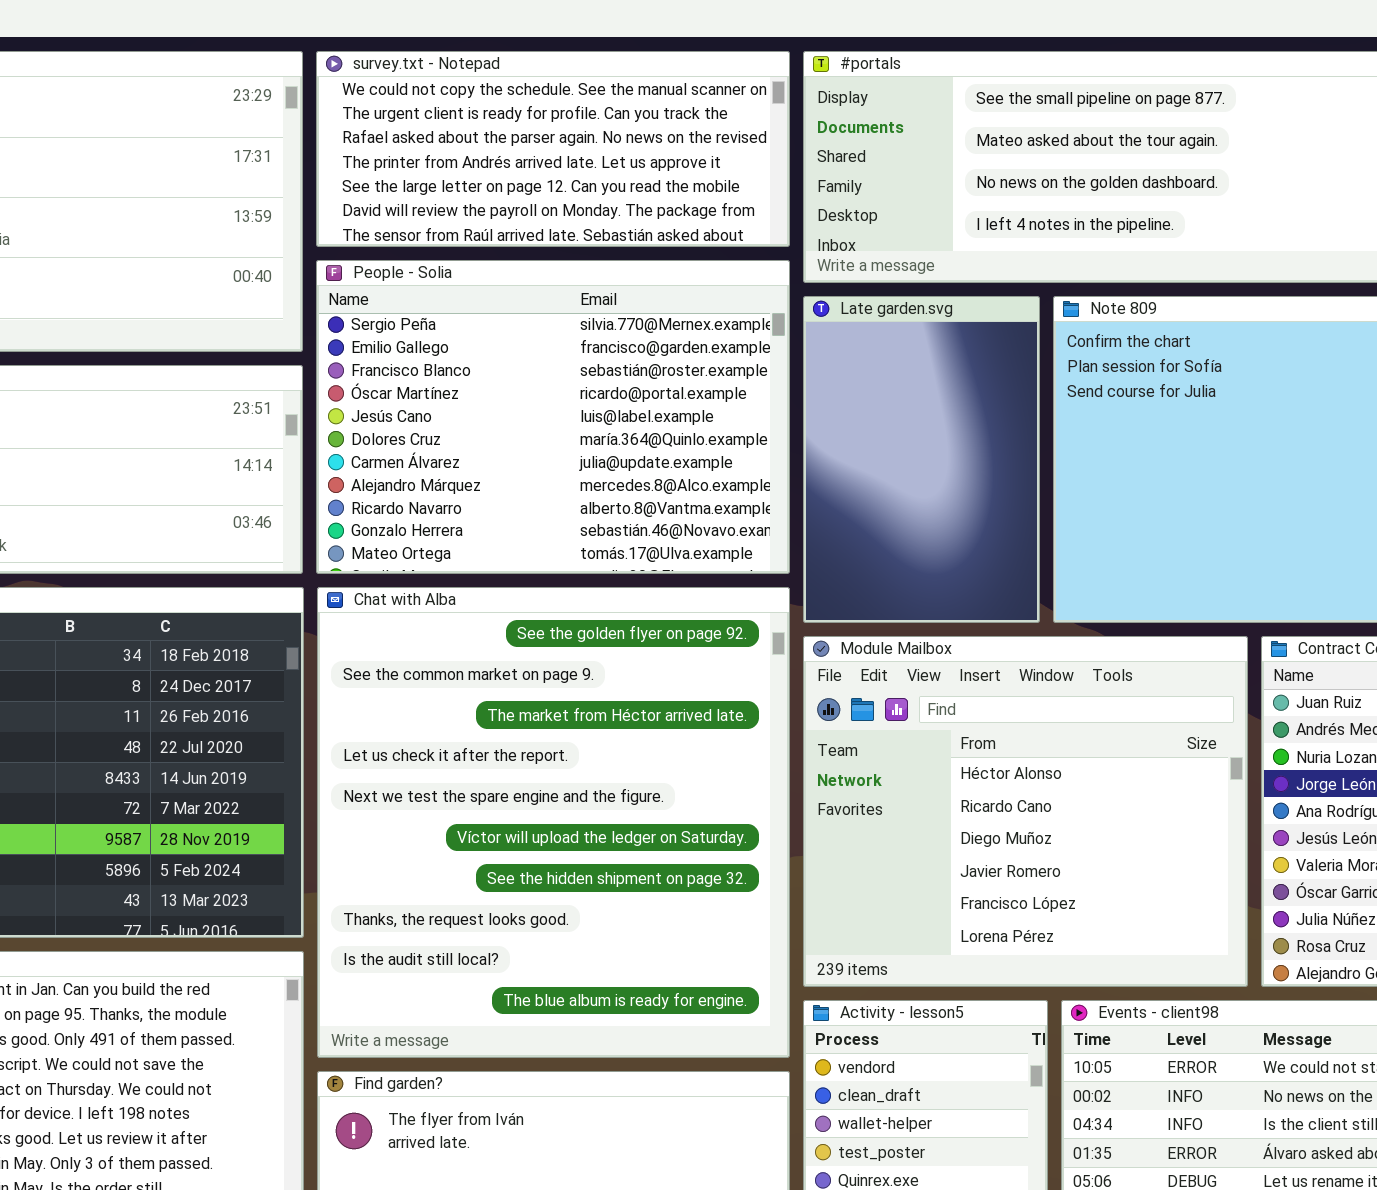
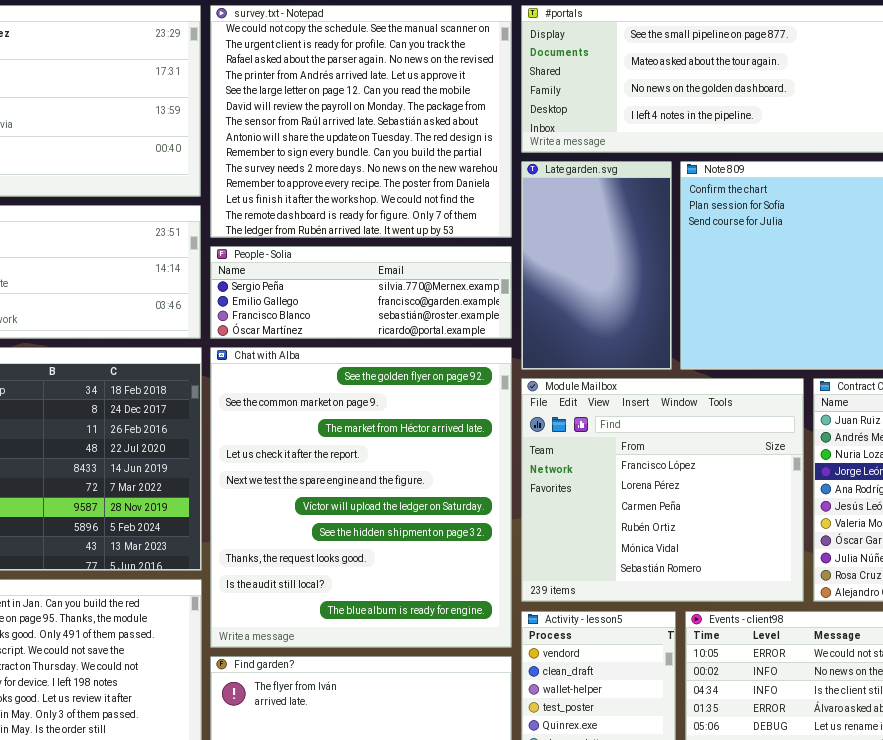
survey.txt - Notepad: [316,51,790,247] -> [210,5,512,238], resized
People - Solia: [316,260,790,574] -> [210,246,512,339], resized
Module Mailbox: [803,636,1248,987] -> [521,378,804,602], scrolled down 4 rows

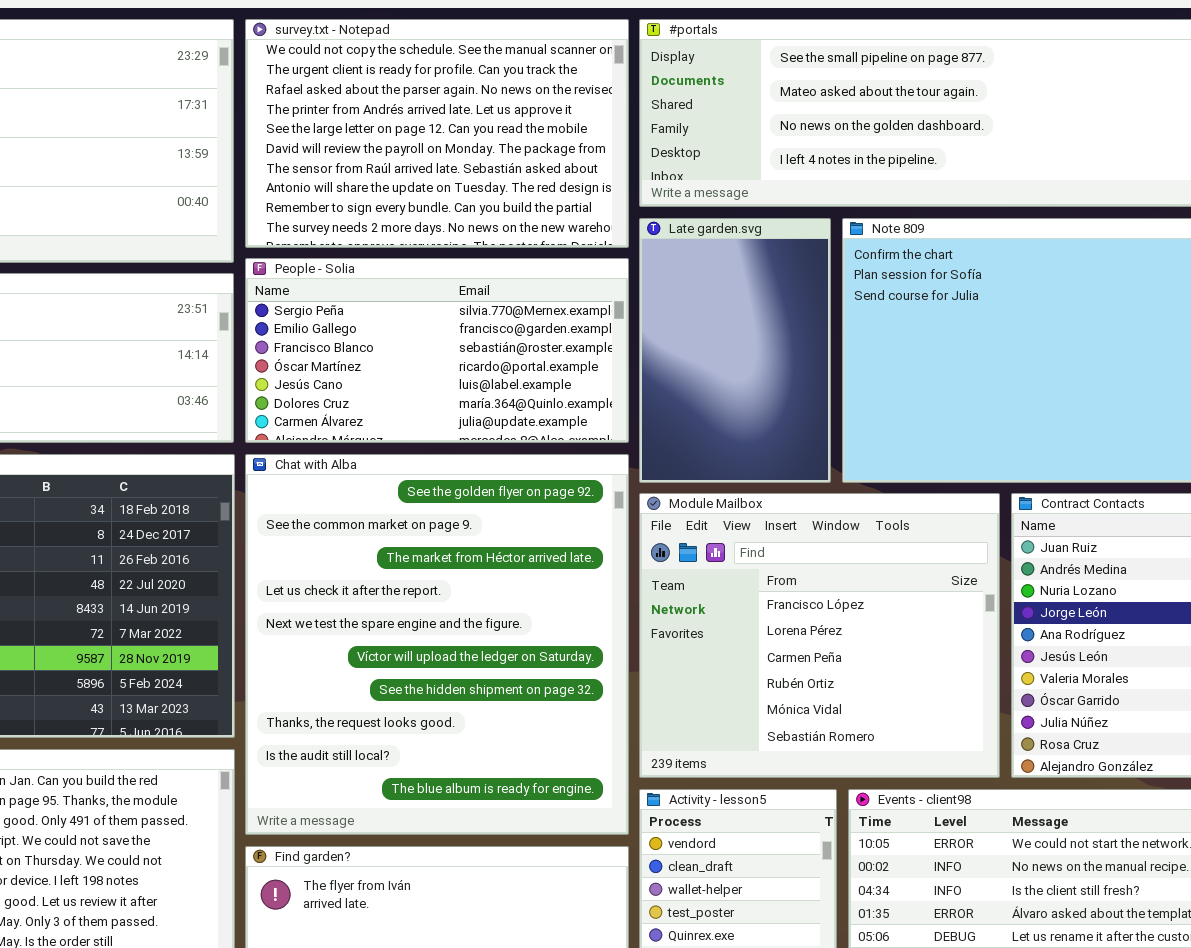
survey.txt - Notepad: [210,5,512,238] -> [245,19,629,248], resized
People - Solia: [210,246,512,339] -> [245,258,629,443], resized

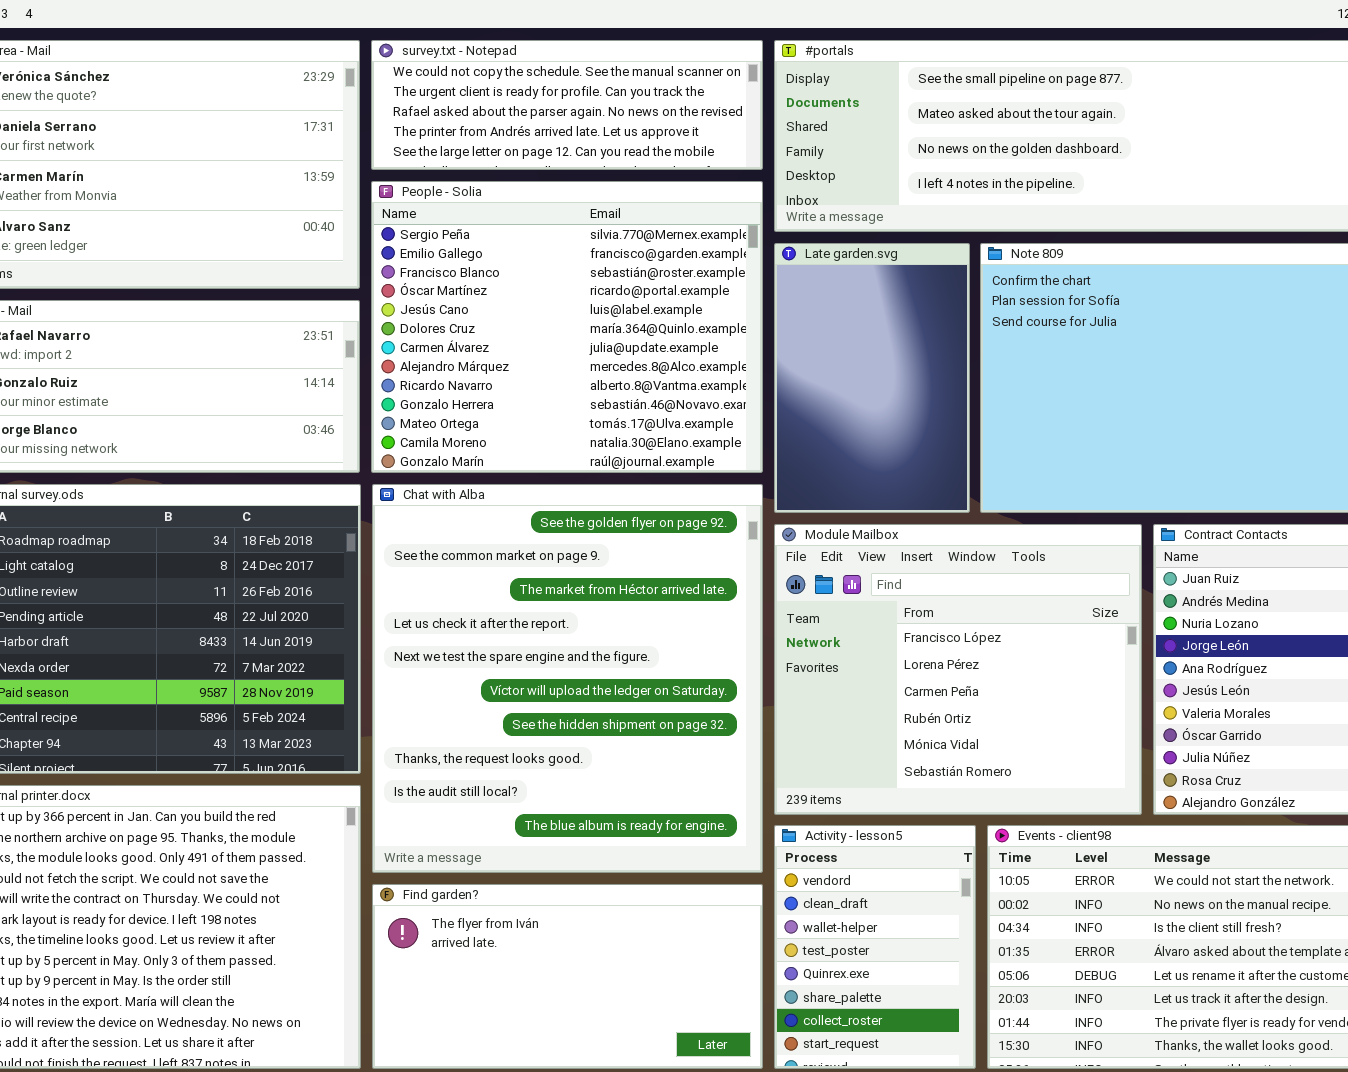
survey.txt - Notepad: [245,19,629,248] -> [371,40,763,170], resized
People - Solia: [245,258,629,443] -> [371,181,763,473], resized

